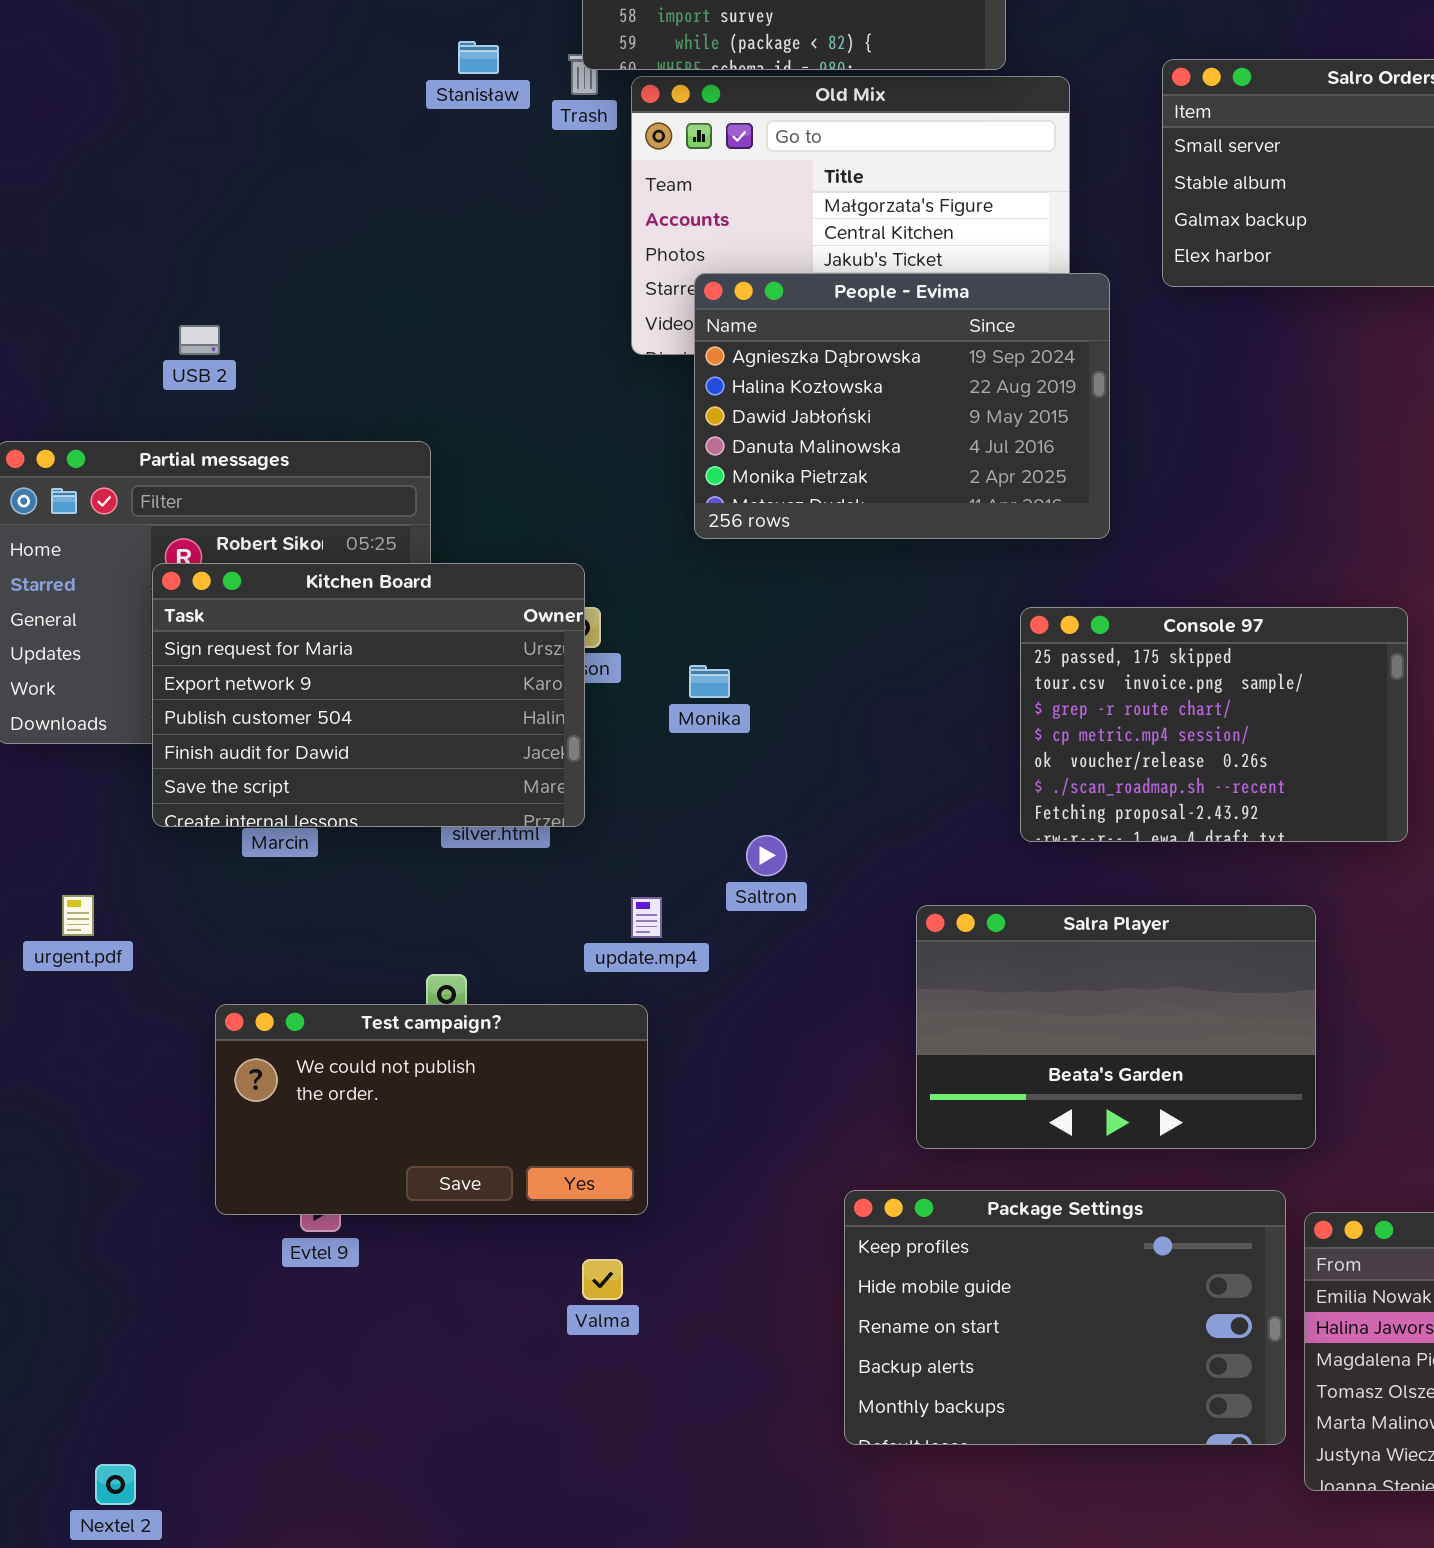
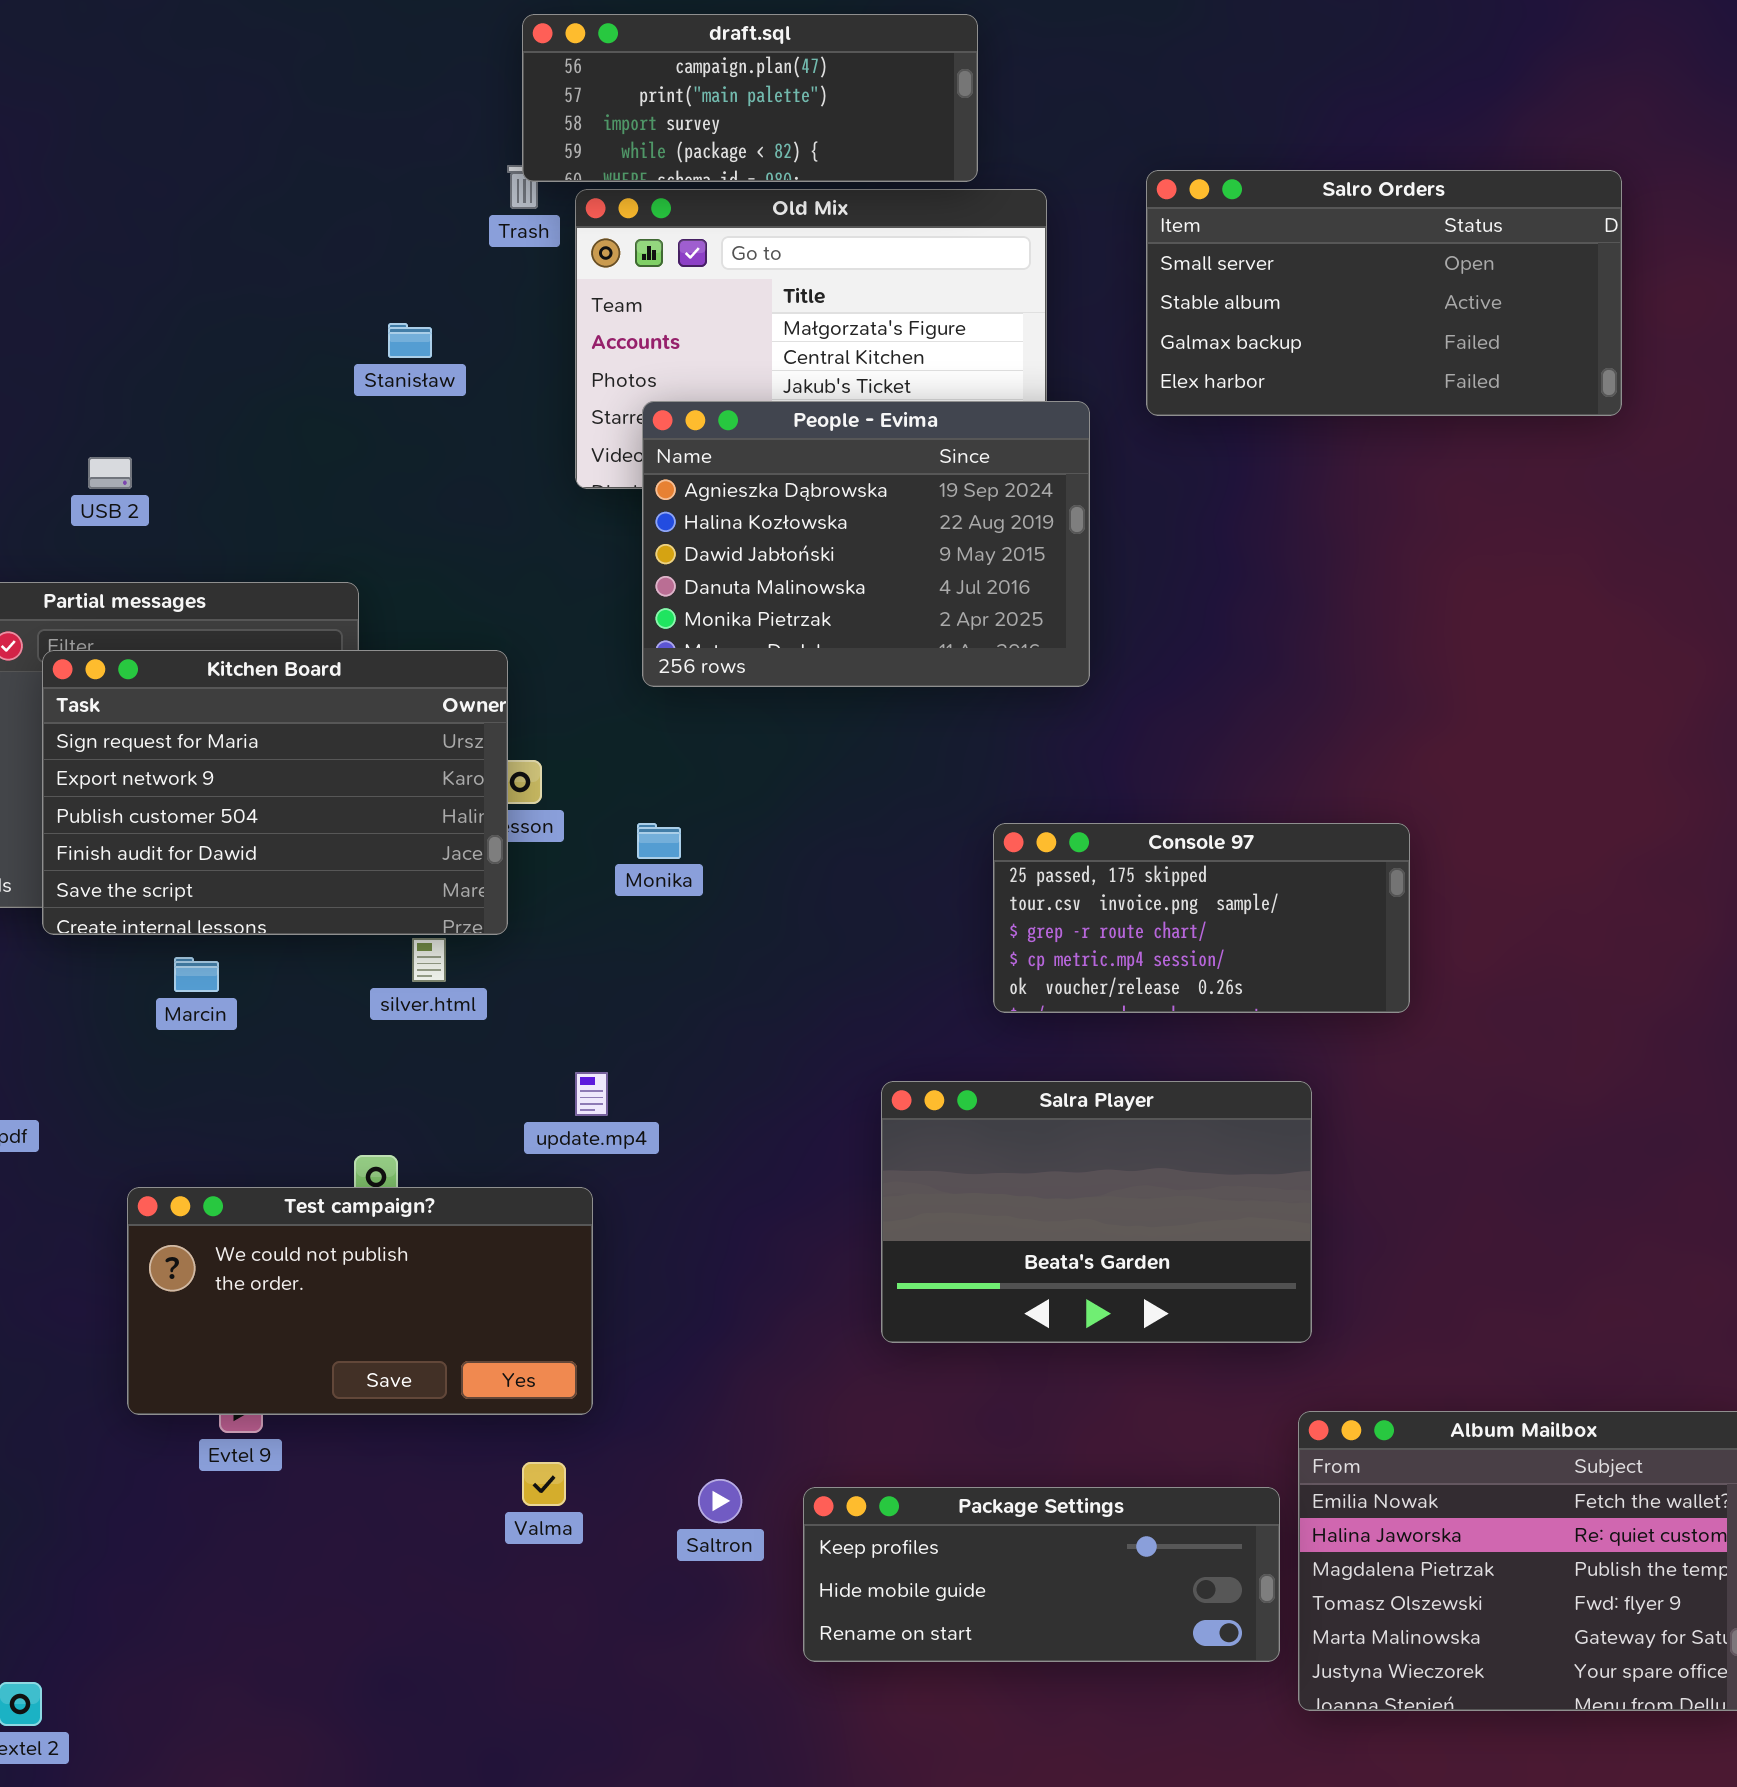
Stanisław: [458,41,499,74] -> [388,323,432,358], moved
Kitchen Board: [152,563,585,827] -> [42,650,508,935], moved
Console 97: [1020,607,1408,842] -> [993,823,1410,1013], resized
Saltron: [746,835,787,876] -> [698,1479,742,1523], moved
Package Settings: [844,1190,1286,1445] -> [803,1487,1280,1662], resized

